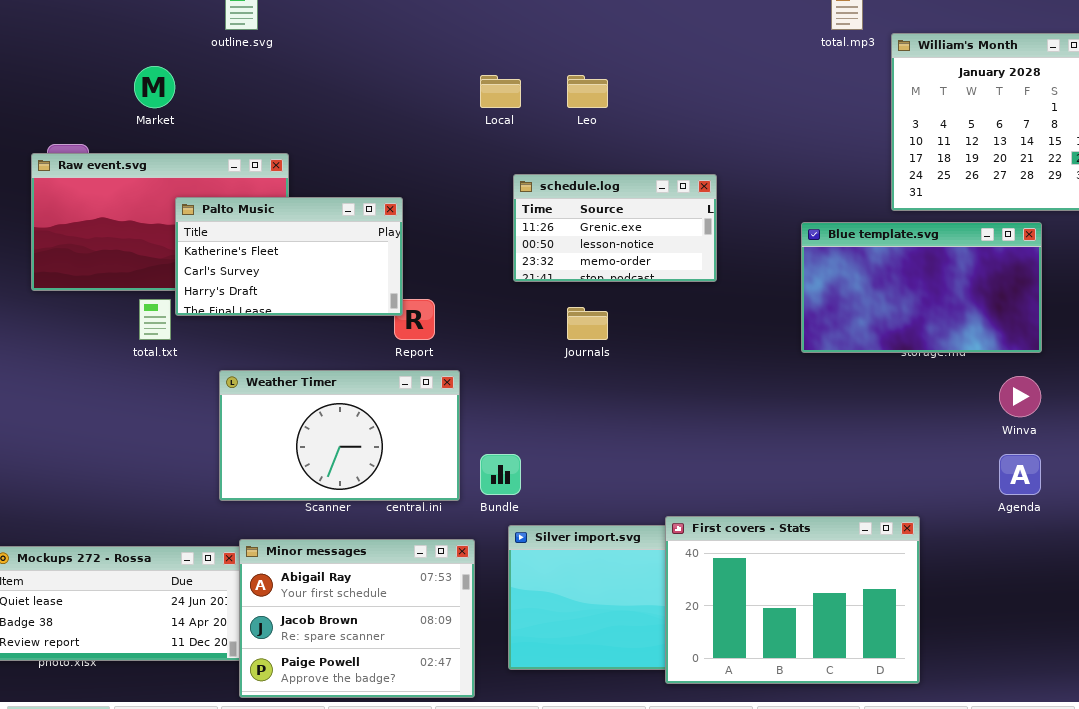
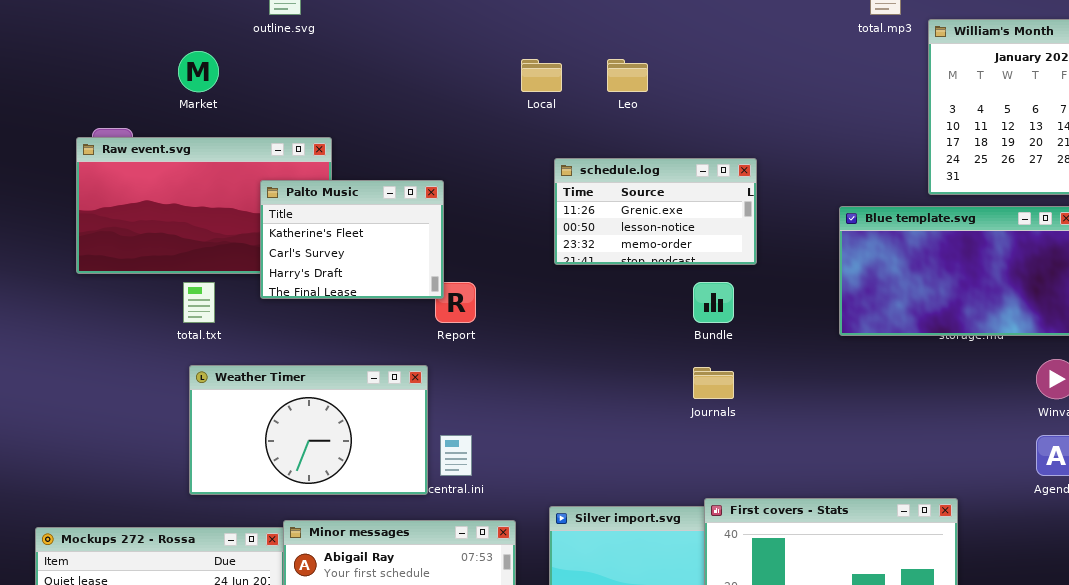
Palto Music: [175,197,403,316] -> [260,180,444,299], resized
Journals: [567,307,608,340] -> [693,367,734,399], moved
Weather Timer: [219,370,460,501] -> [189,365,428,495], moved
Bundle: [480,454,521,495] -> [693,282,734,323], moved

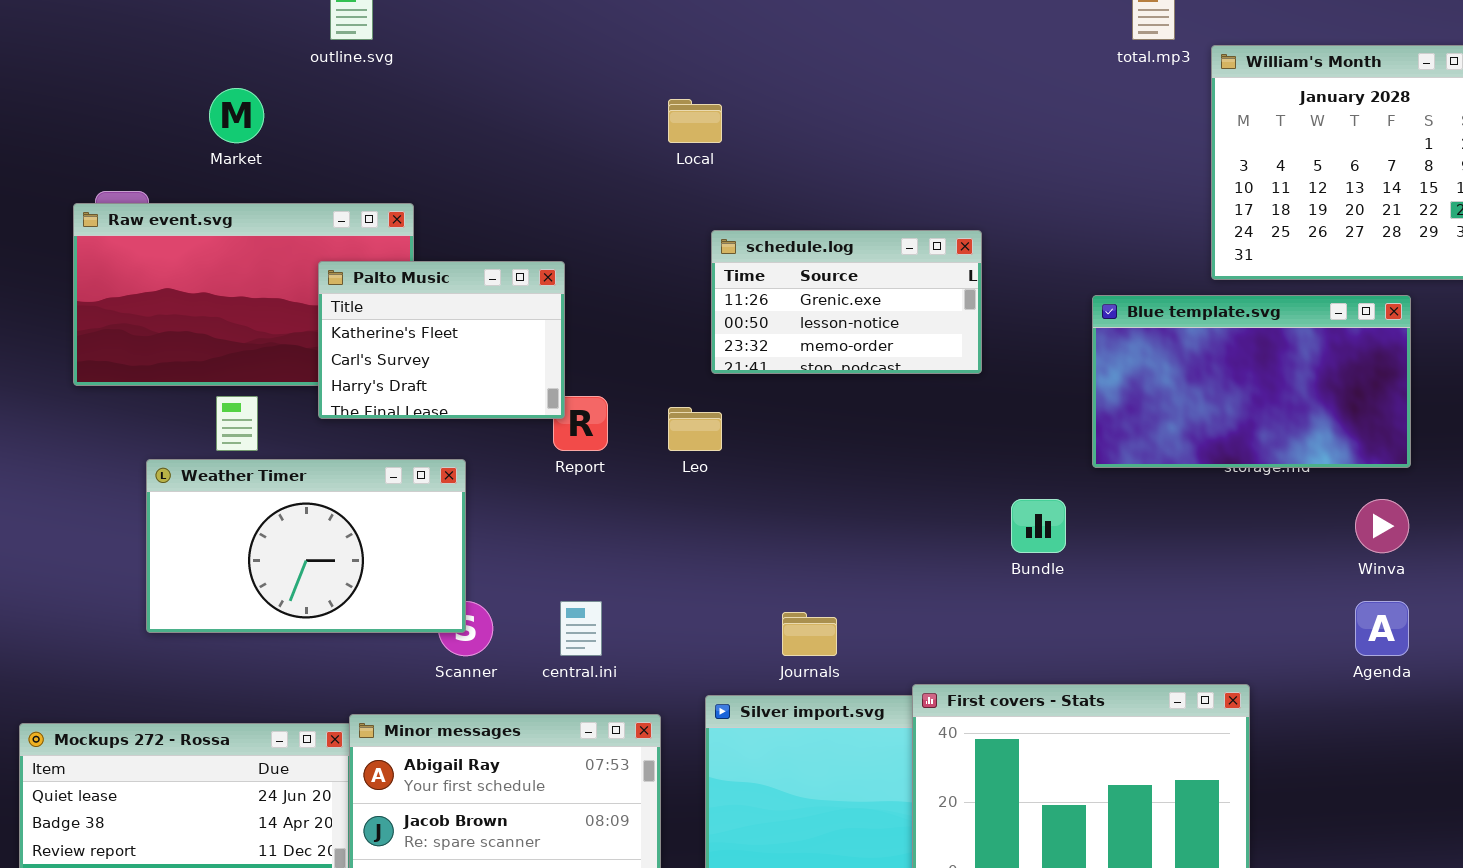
Leo: [607,59,648,92] -> [668,407,722,451], moved
Bundle: [693,282,734,323] -> [1011,499,1066,553], moved
Weather Timer: [189,365,428,495] -> [146,459,466,633], moved
Journals: [693,367,734,399] -> [782,612,837,656], moved

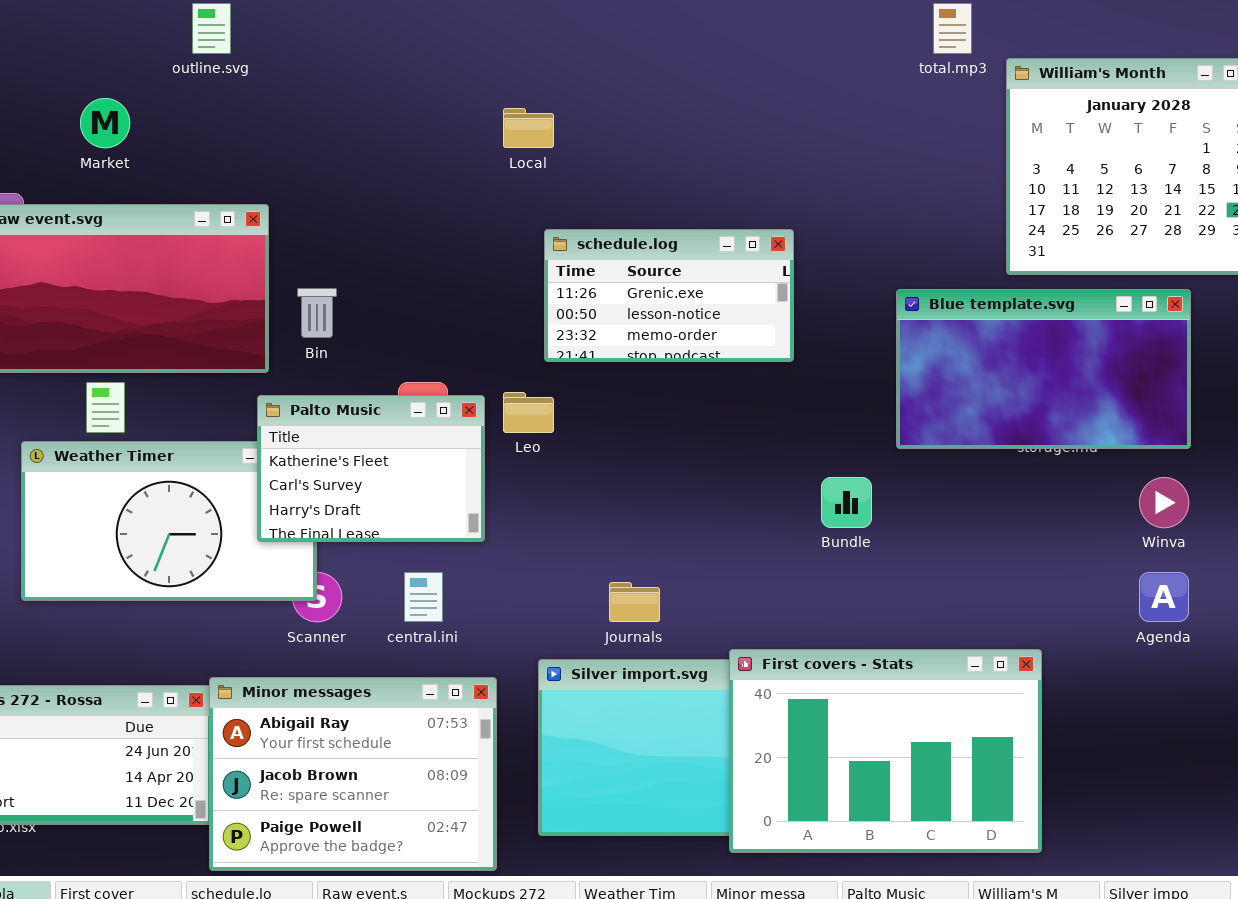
Palto Music: [318,261,565,419] -> [257,395,485,542], moved

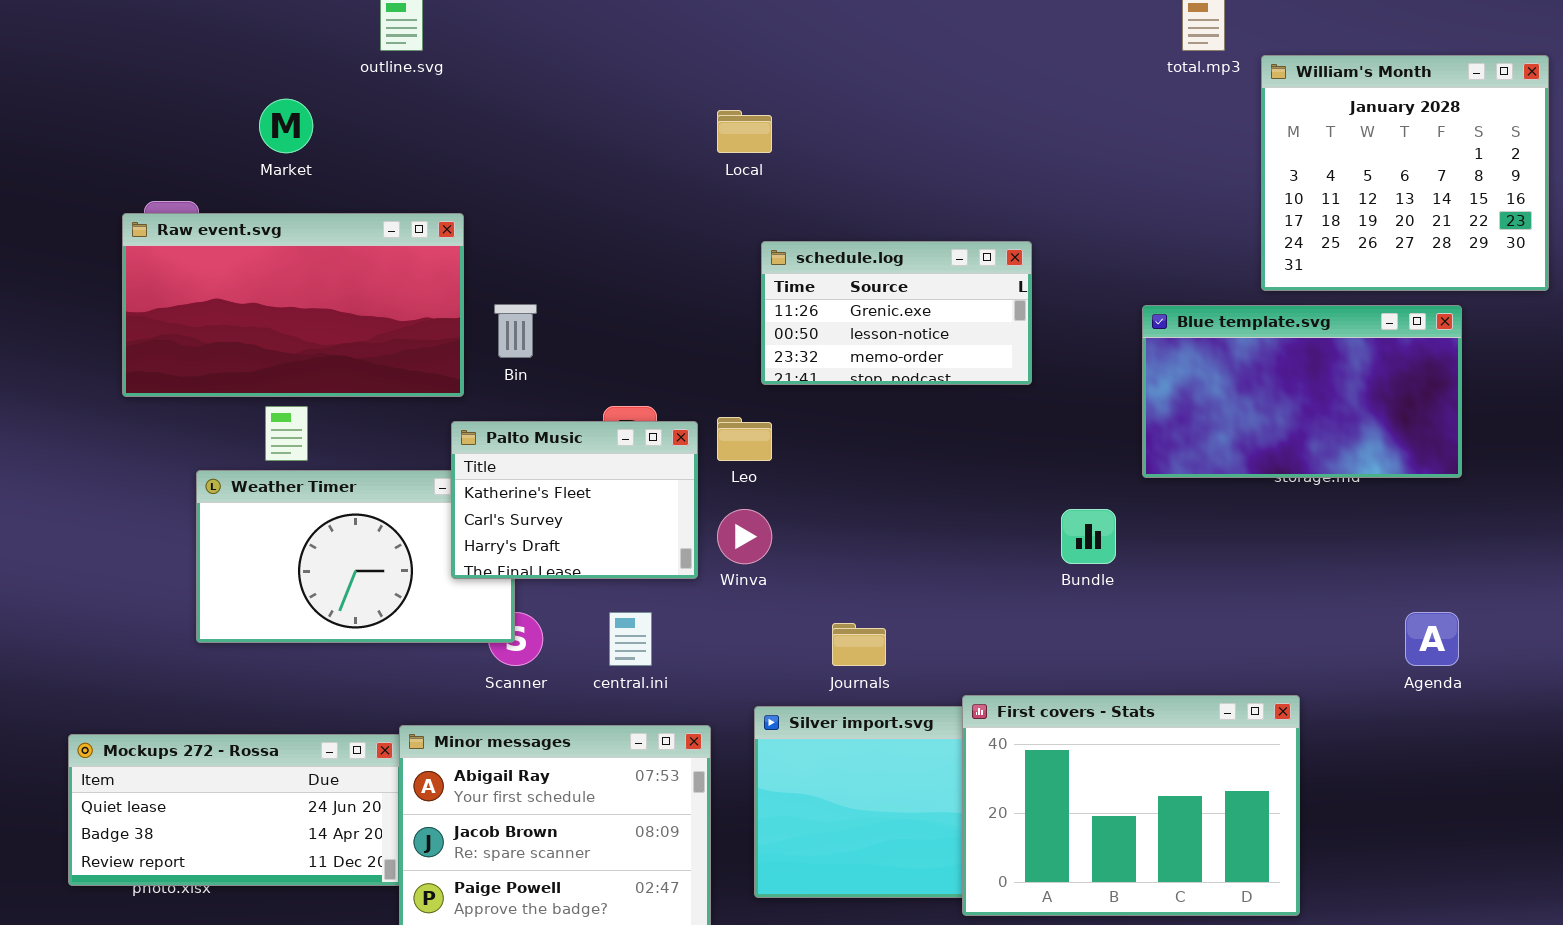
Winva: [1139,477,1189,528] -> [717,509,772,564], moved

